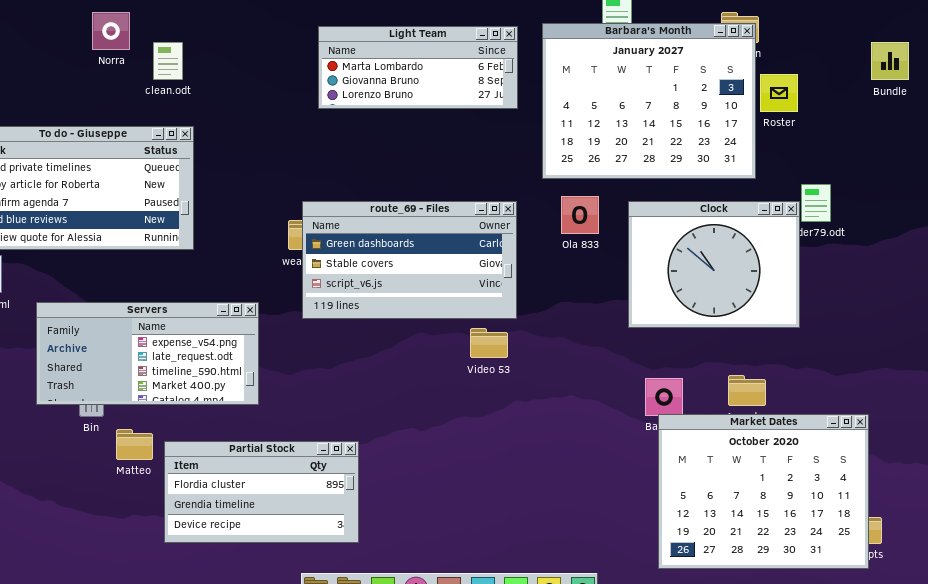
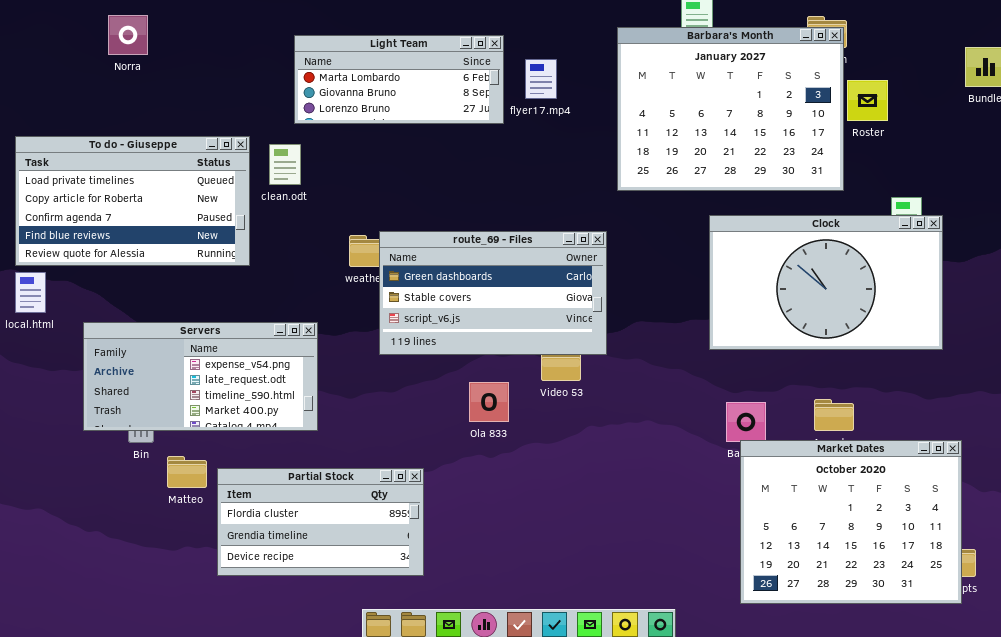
Norra: [92,12,130,50] -> [108,15,148,55], moved
Light Team: [318,26,518,109] -> [294,35,504,124], moved
clean.odt: [153,42,183,80] -> [269,144,301,185], moved
Ola 833: [561,196,599,234] -> [469,382,509,422], moved
Clock: [628,201,800,328] -> [709,215,943,350], resized
route_69 - Files: [302,201,517,319] -> [379,231,607,355], moved

